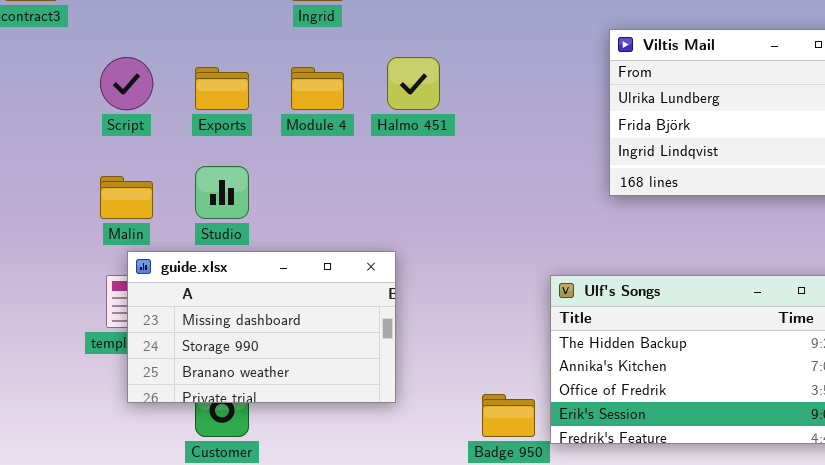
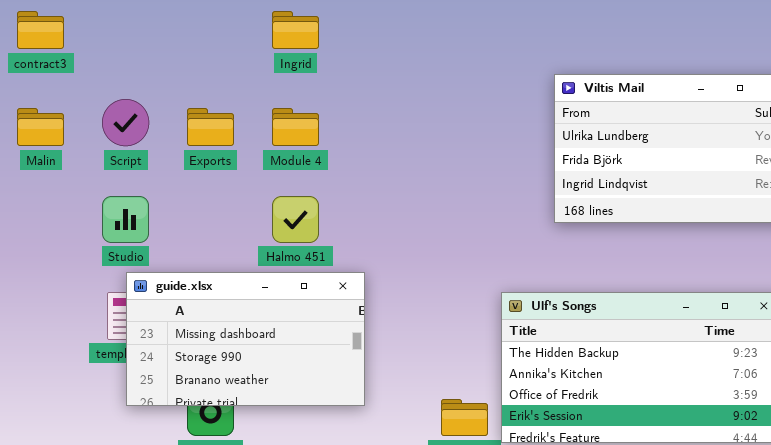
Halmo 451: [387,57,440,110] -> [272,196,319,243], moved
Studio: [195,166,249,219] -> [102,196,149,243], moved
Malin: [100,176,153,219] -> [17,108,64,146], moved

